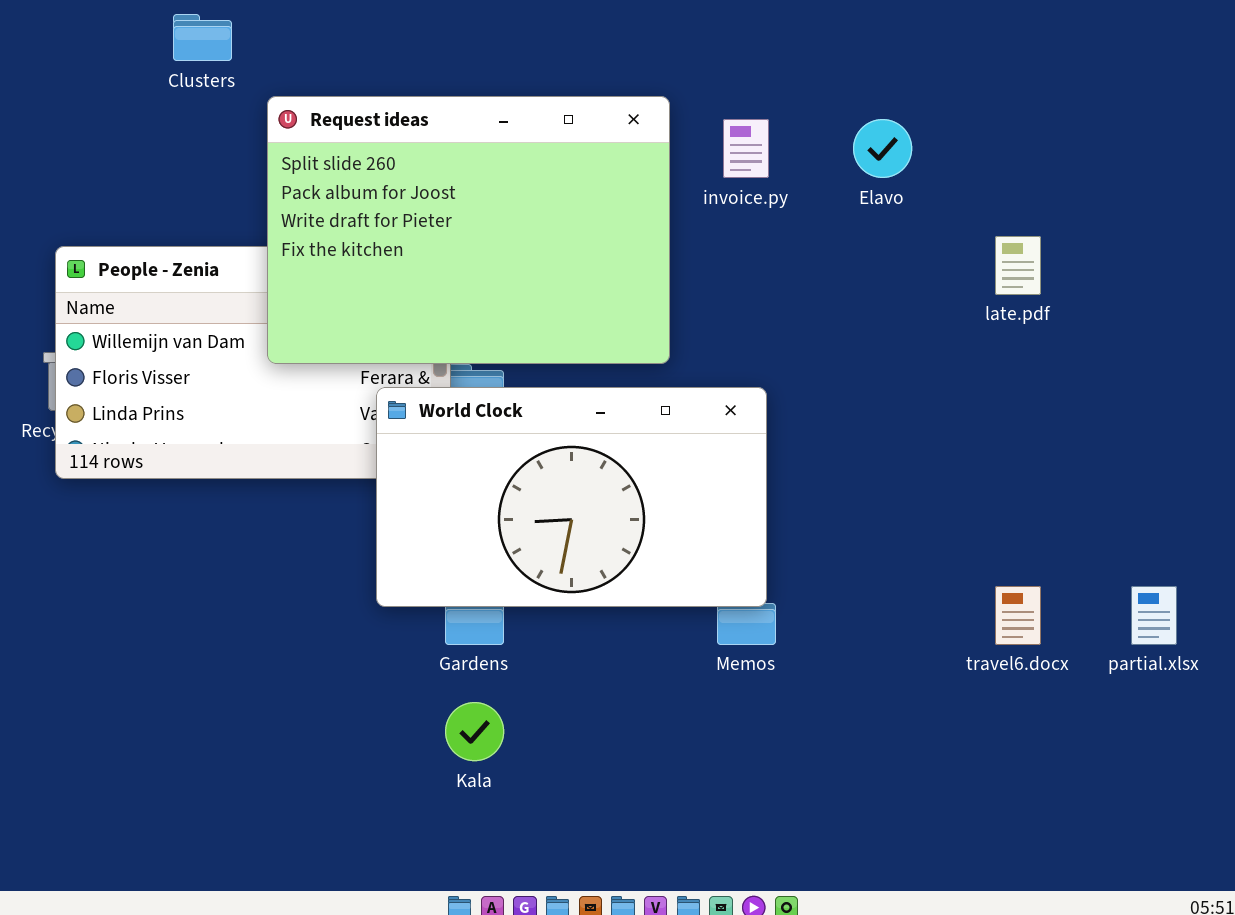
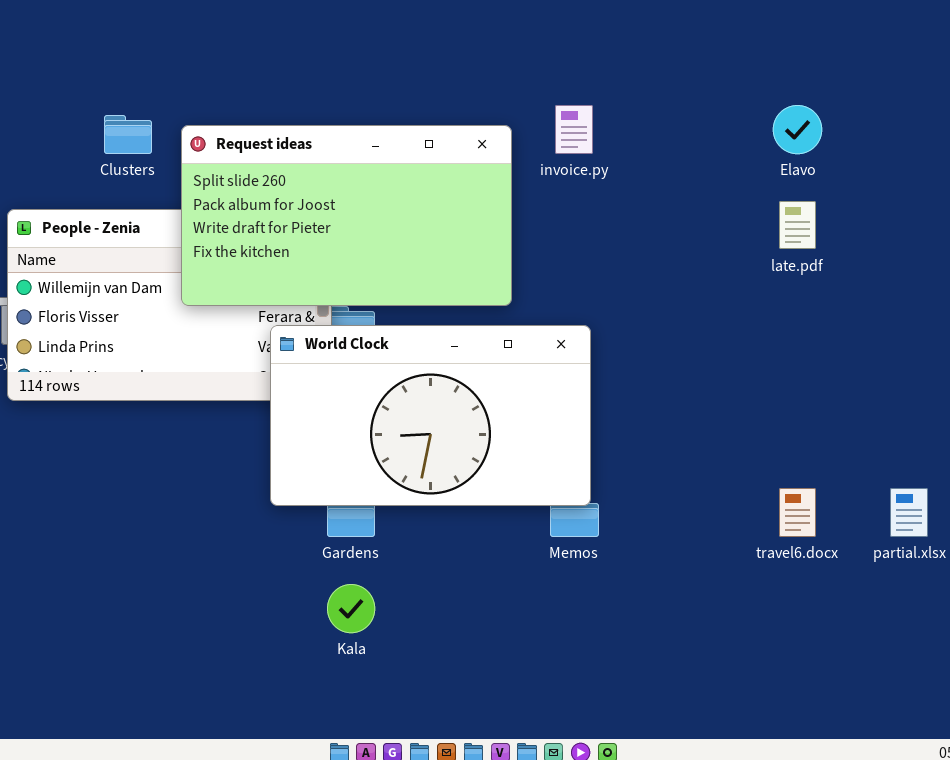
Clusters: [173,14,232,61] -> [104,115,152,154], moved
Request ideas: [267,96,670,364] -> [181,125,512,306], resized
Elavo: [853,119,912,178] -> [773,105,822,154], moved

